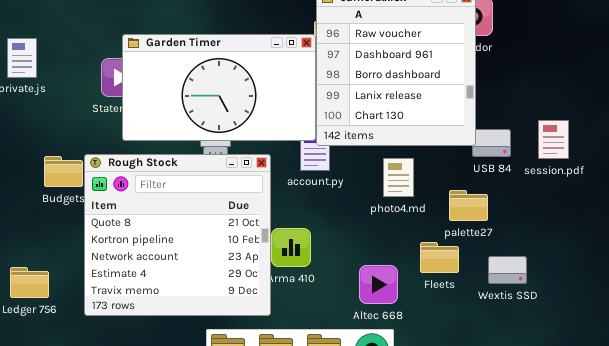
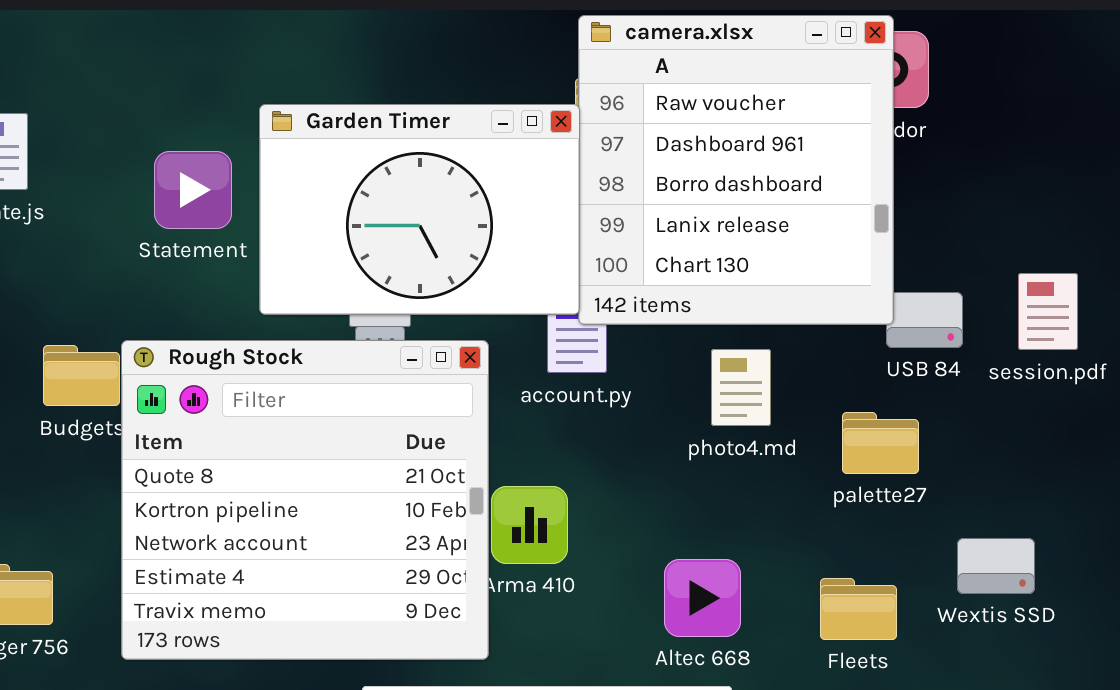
Garden Timer: [122,34,316,141] -> [259,104,580,315], resized
Fleets: [420,242,459,273] -> [820,578,897,640], moved
Wextis SSD: [488,256,527,284] -> [957,538,1035,594], moved

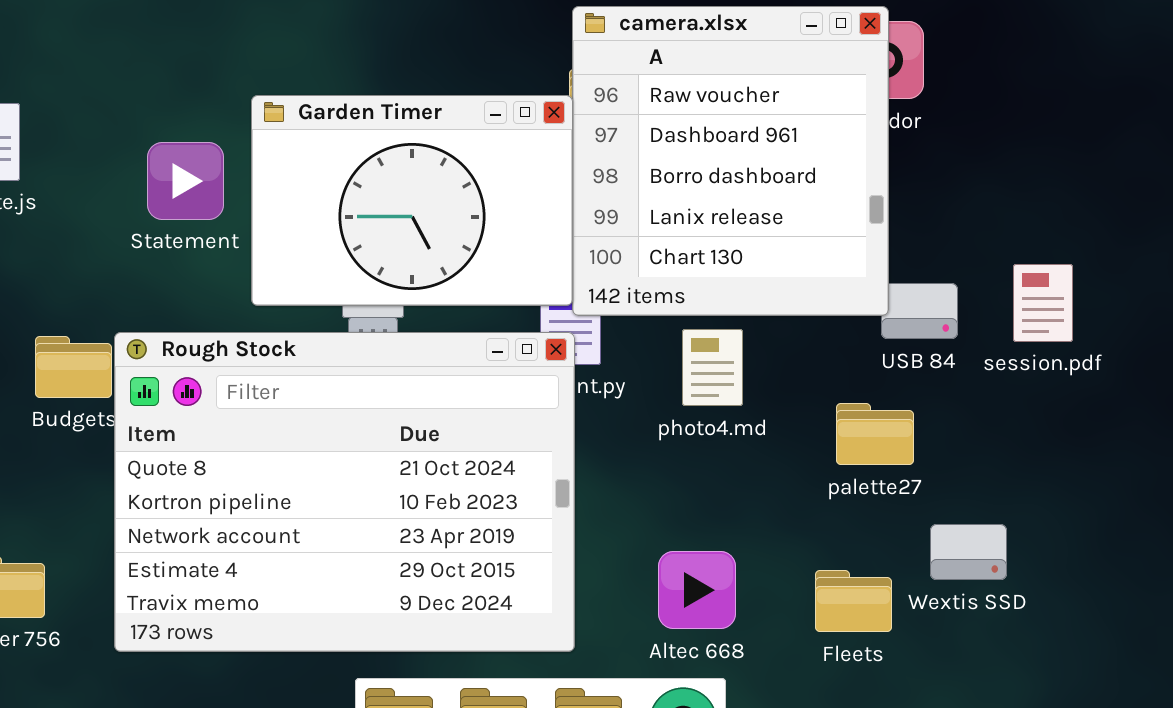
Rough Stock: [121,340,489,660] -> [114,332,575,652], resized
photo4.md: [711,349,771,426] -> [682,329,743,406], moved
Wextis SSD: [957,538,1035,594] -> [930,524,1007,580], moved

